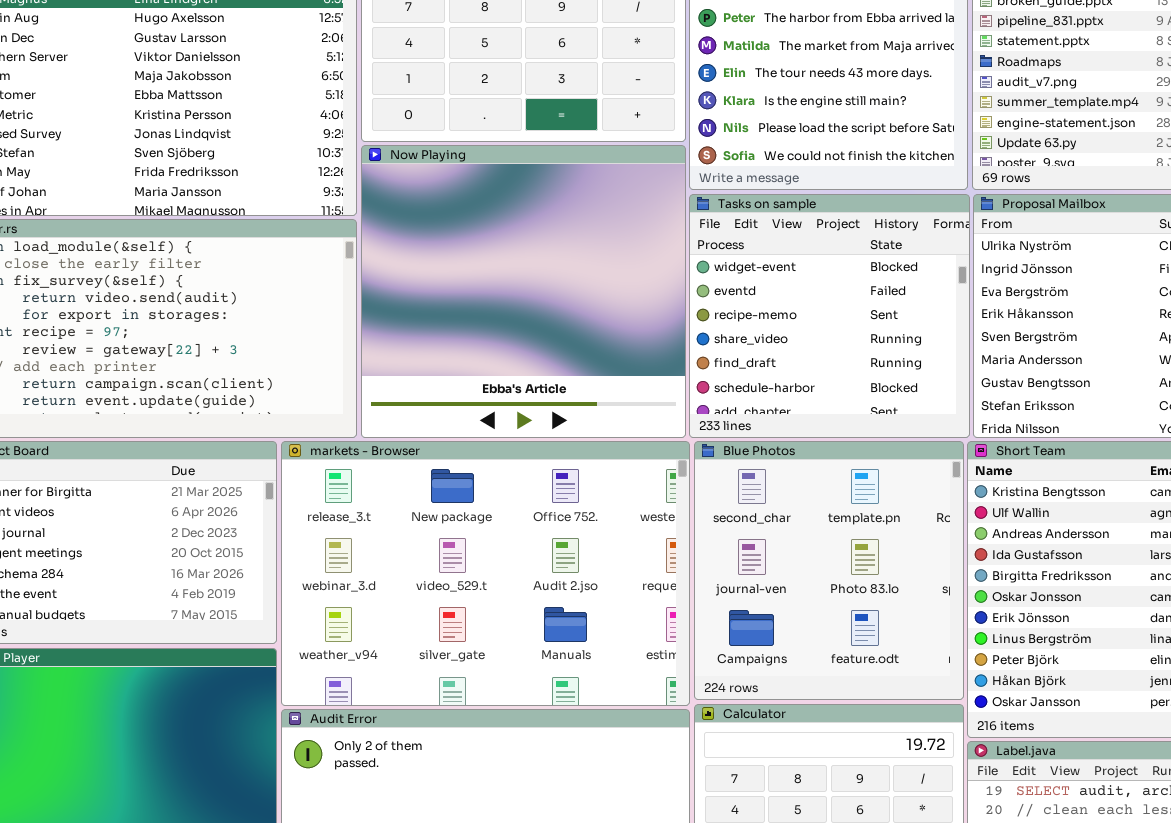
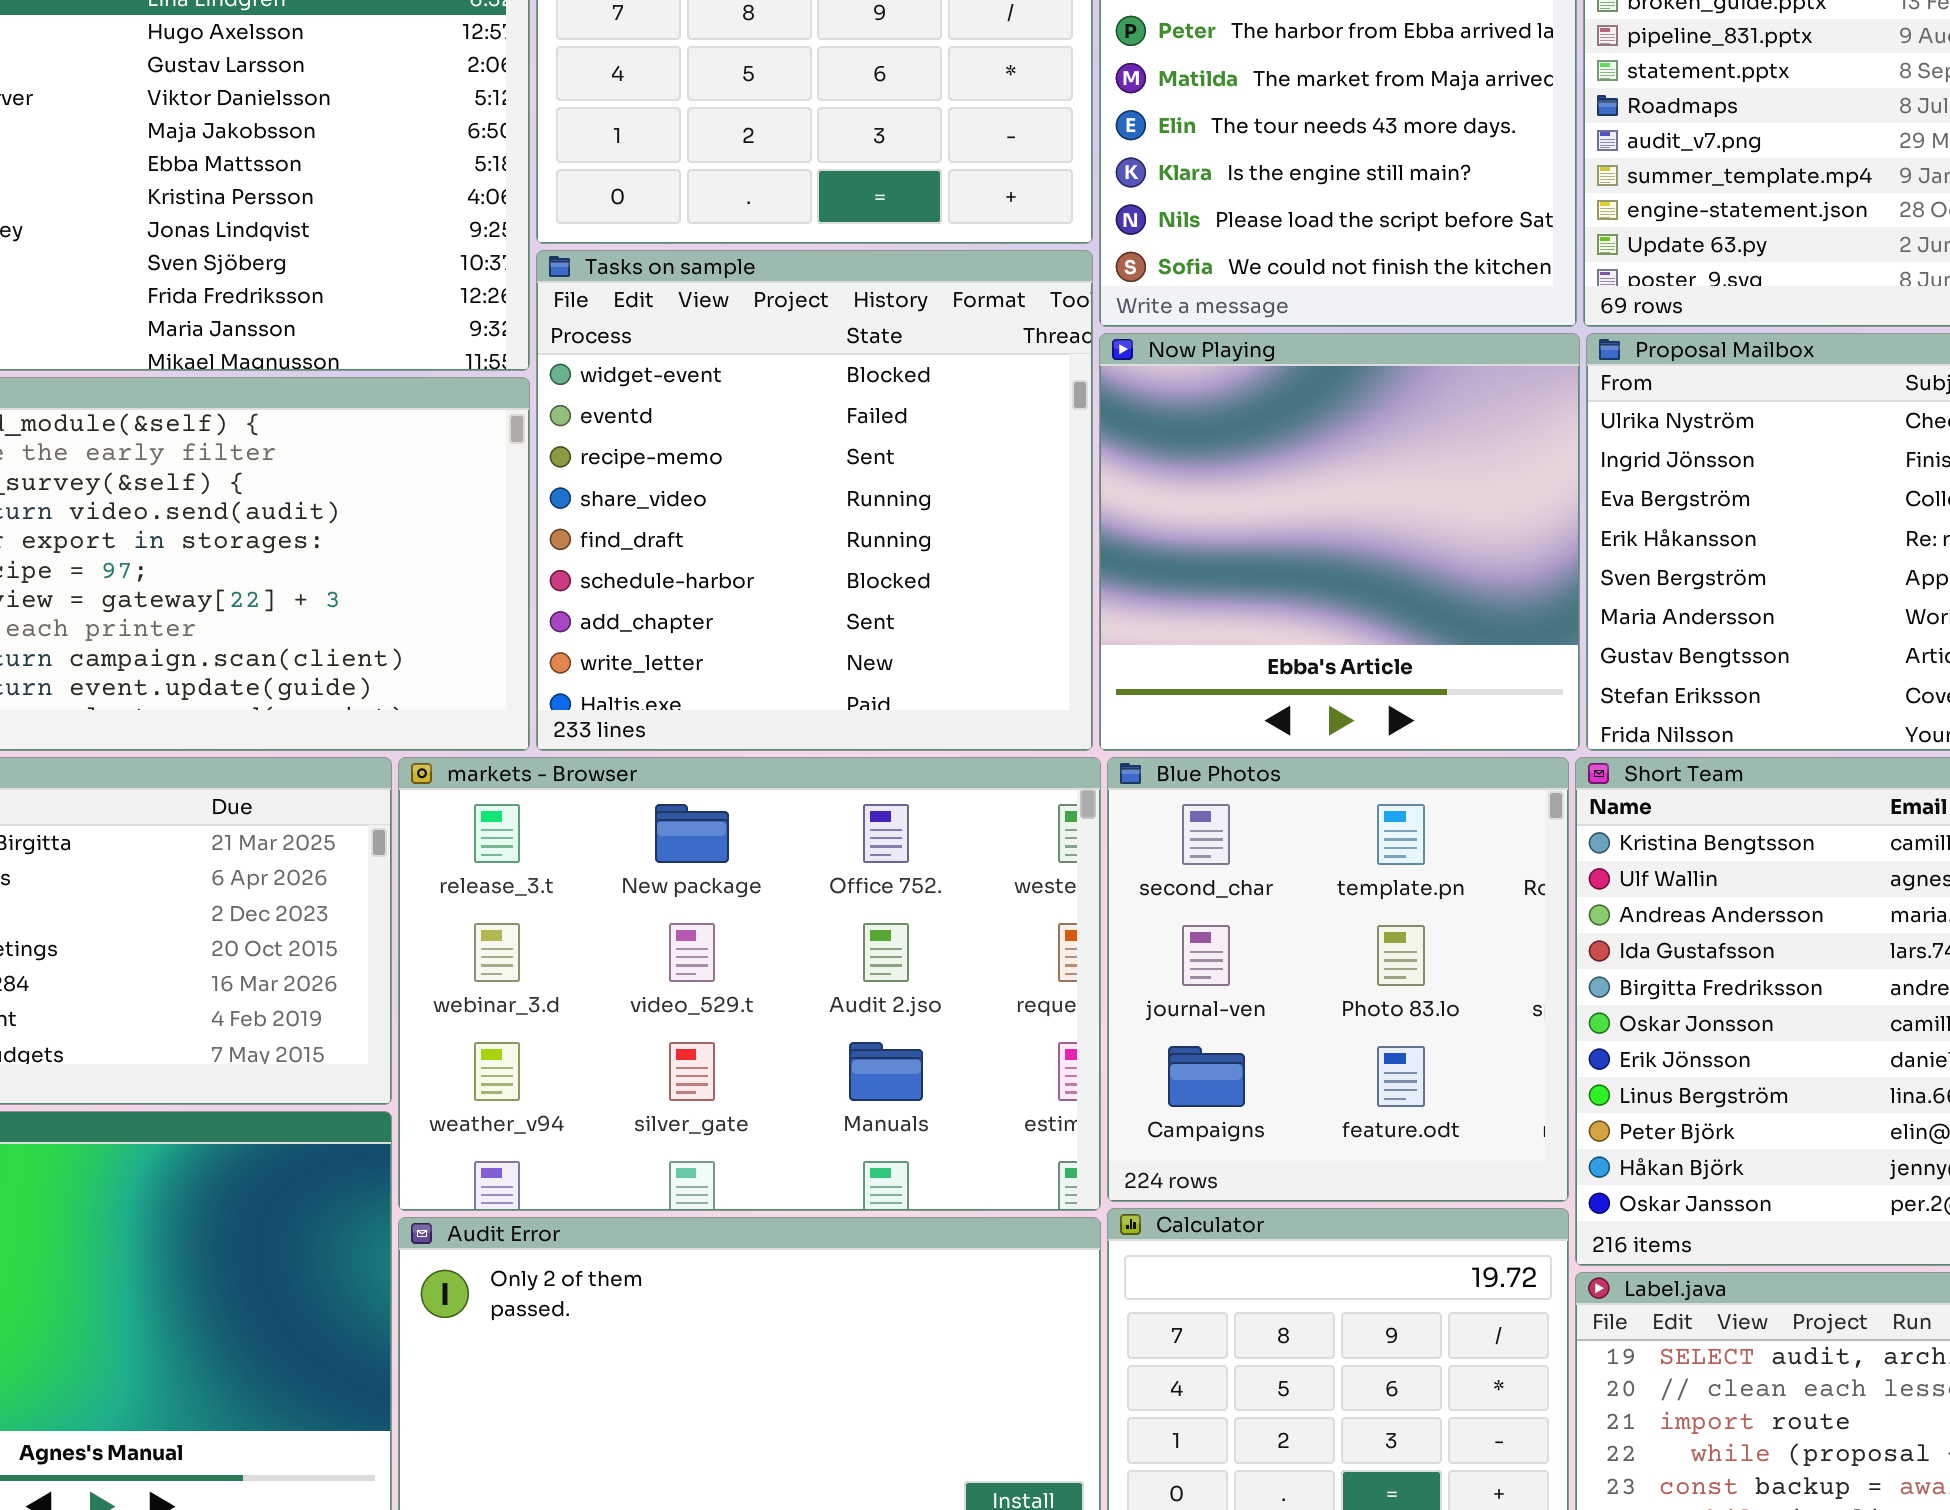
Now Playing: [361,145,686,438] -> [1099,333,1580,751], moved, resized
Tasks on sample: [689,194,970,438] -> [536,250,1093,751], moved, resized

